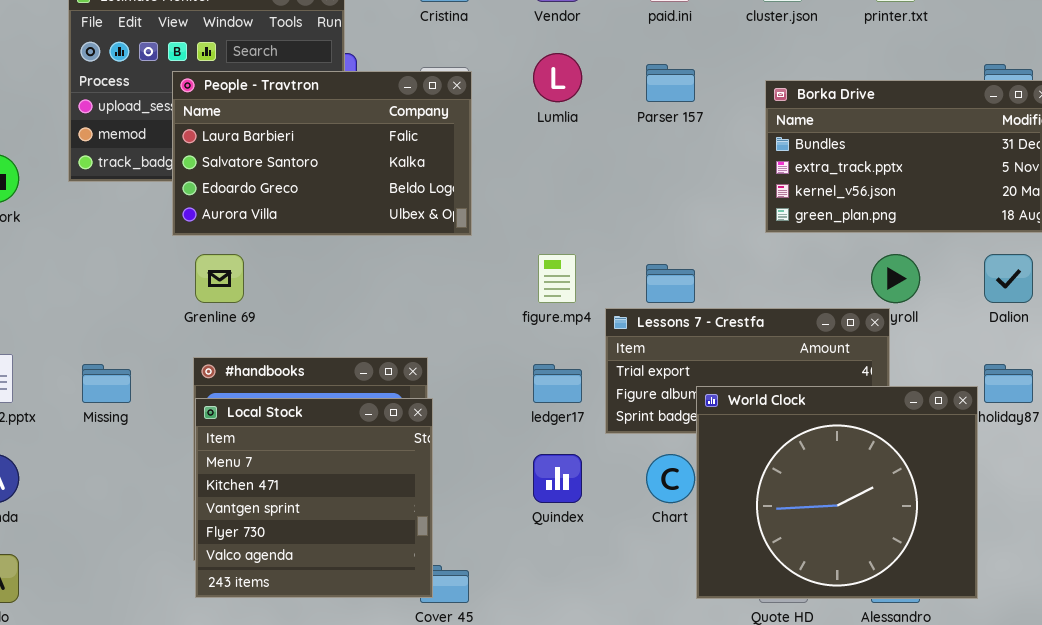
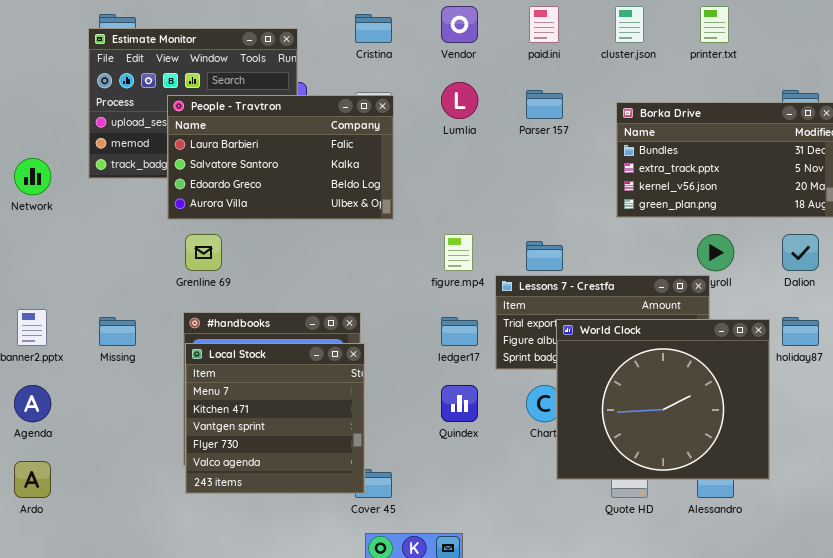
World Clock: [696,386,978,599] -> [556,319,770,480], moved

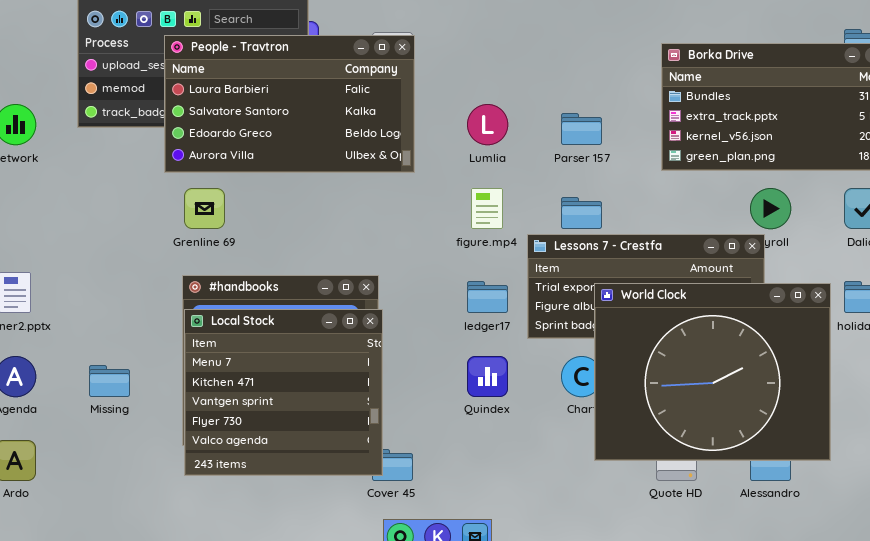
Lumlia: [441,82,478,119] -> [467,104,508,145], moved
Parser 157: [526,90,563,119] -> [561,113,602,145], moved
Missing: [99,317,136,346] -> [89,365,130,397], moved

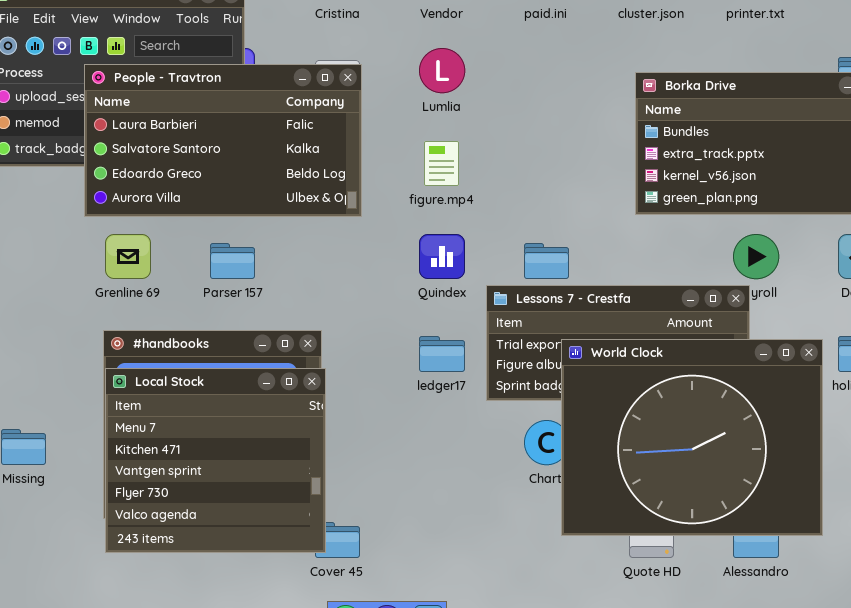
Lumlia: [467,104,508,145] -> [419,48,465,93], moved
Parser 157: [561,113,602,145] -> [210,243,255,279], moved
figure.mp4: [471,188,503,229] -> [424,141,459,186], moved
Quindex: [467,356,508,397] -> [419,234,465,279], moved

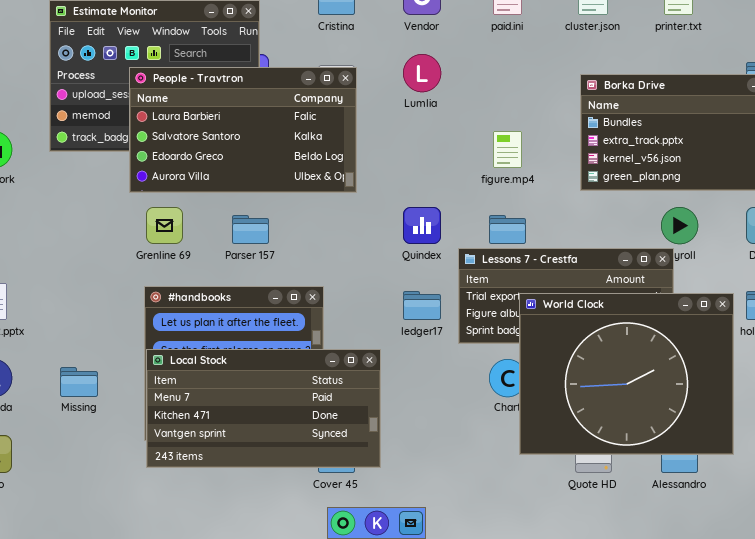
figure.mp4: [424,141,459,186] -> [493,131,522,168], moved
Local Stock: [105,368,326,553] -> [146,349,381,468], resized

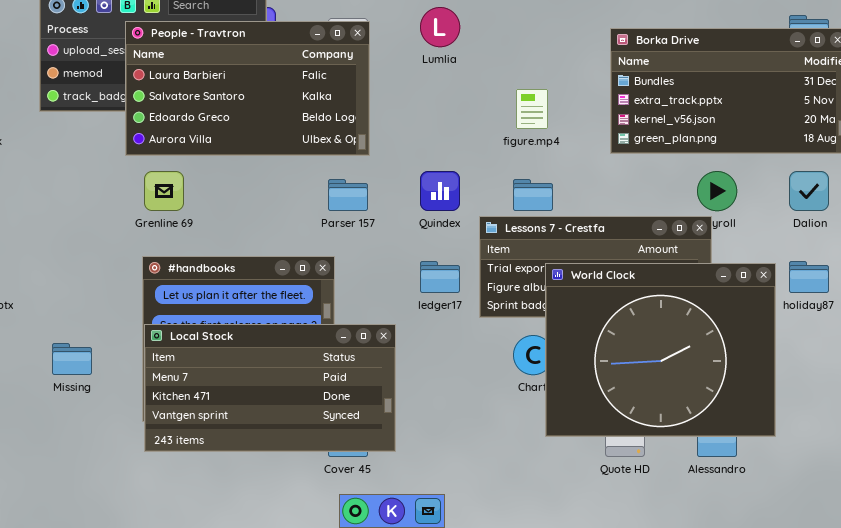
Parser 157: [232,215,269,244] -> [328,179,368,211], moved

